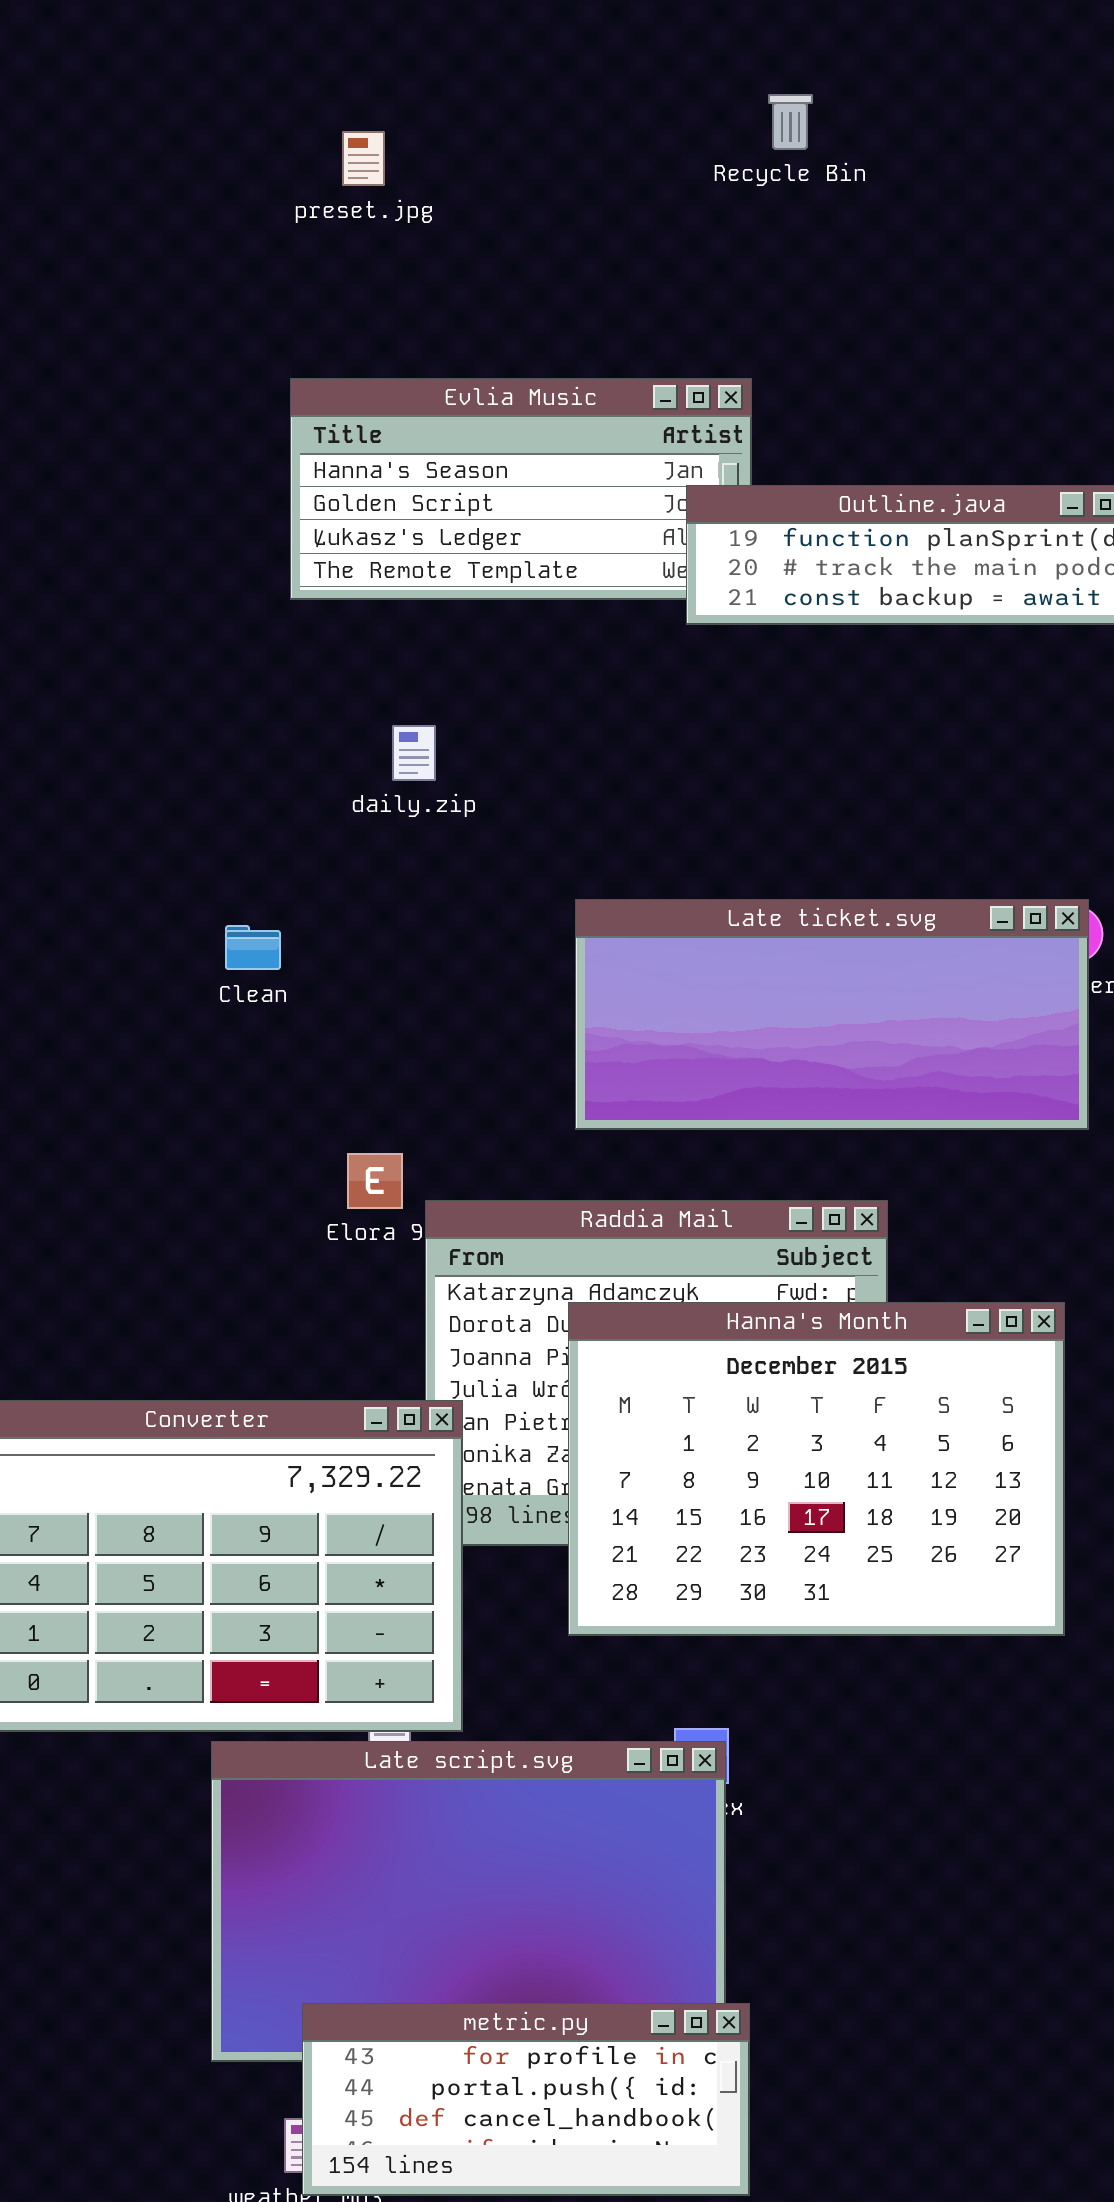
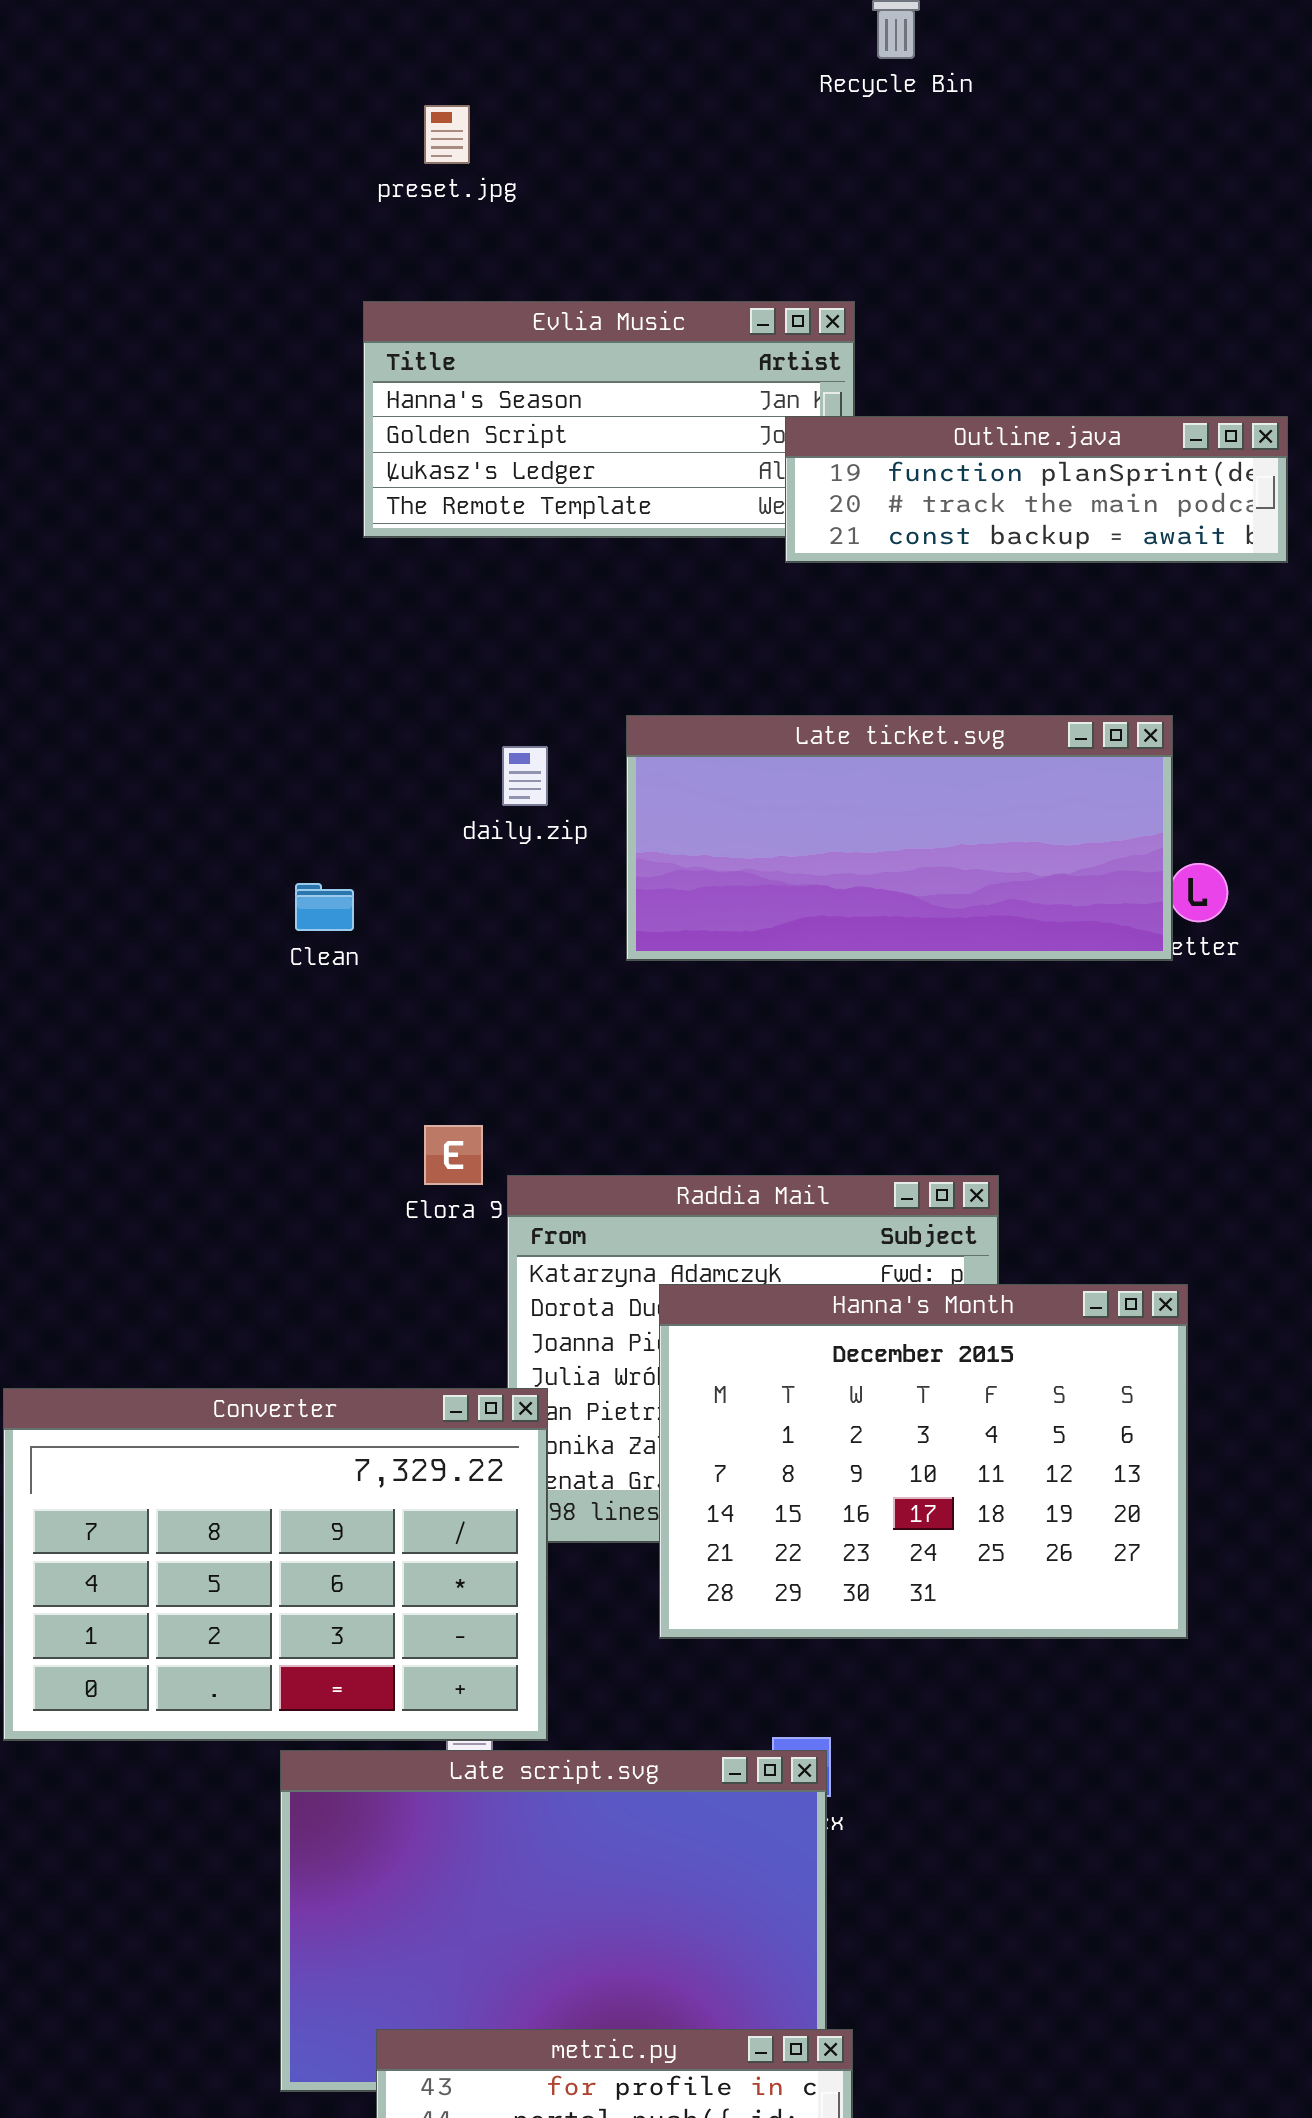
preset.jpg: [342,131,385,186] -> [424,105,470,164], moved
daily.zip: [392,725,436,781] -> [502,746,548,806], moved
Late ticket.svg: [575,899,1089,1130] -> [626,715,1173,961], moved

